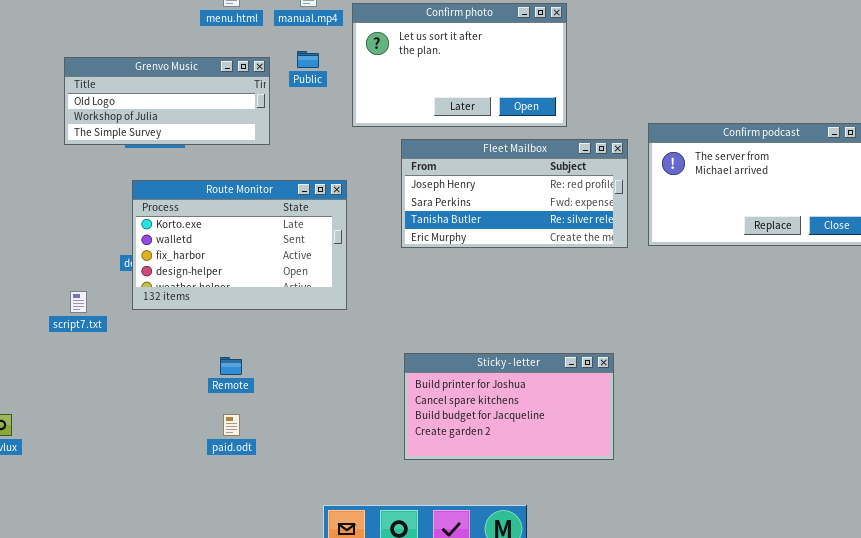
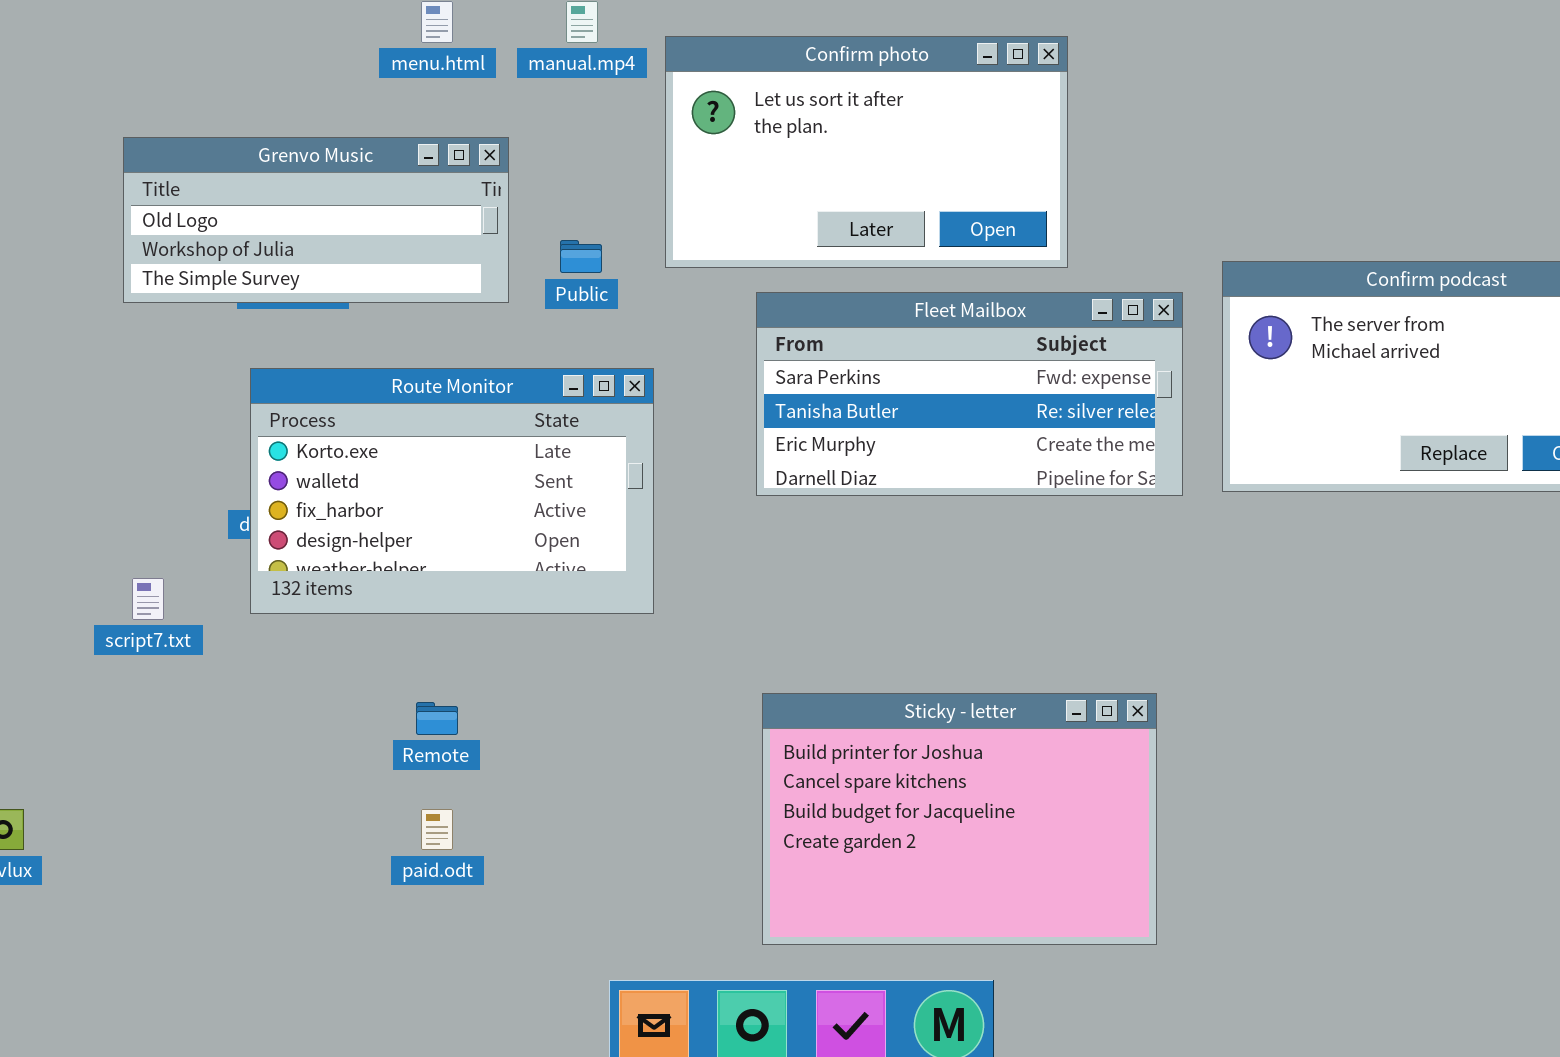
Public: [297,51,319,68] -> [560,240,602,273], moved
Fleet Mailbox: [401,139,628,248] -> [756,292,1183,496], scrolled down 1 row
Sticky - letter: [404,353,614,460] -> [762,693,1157,945], resized

